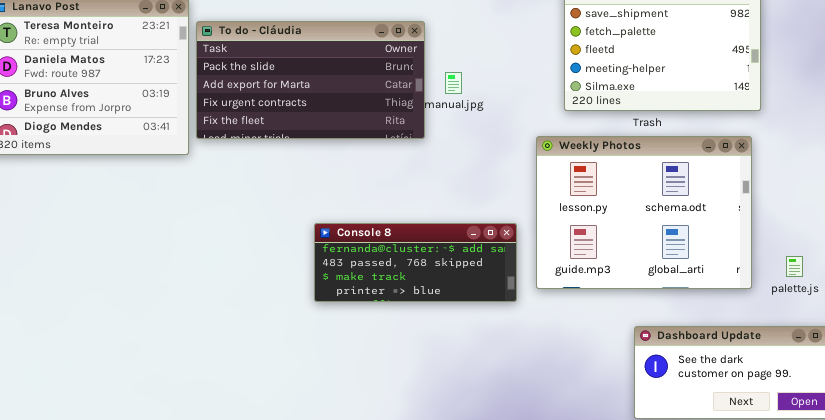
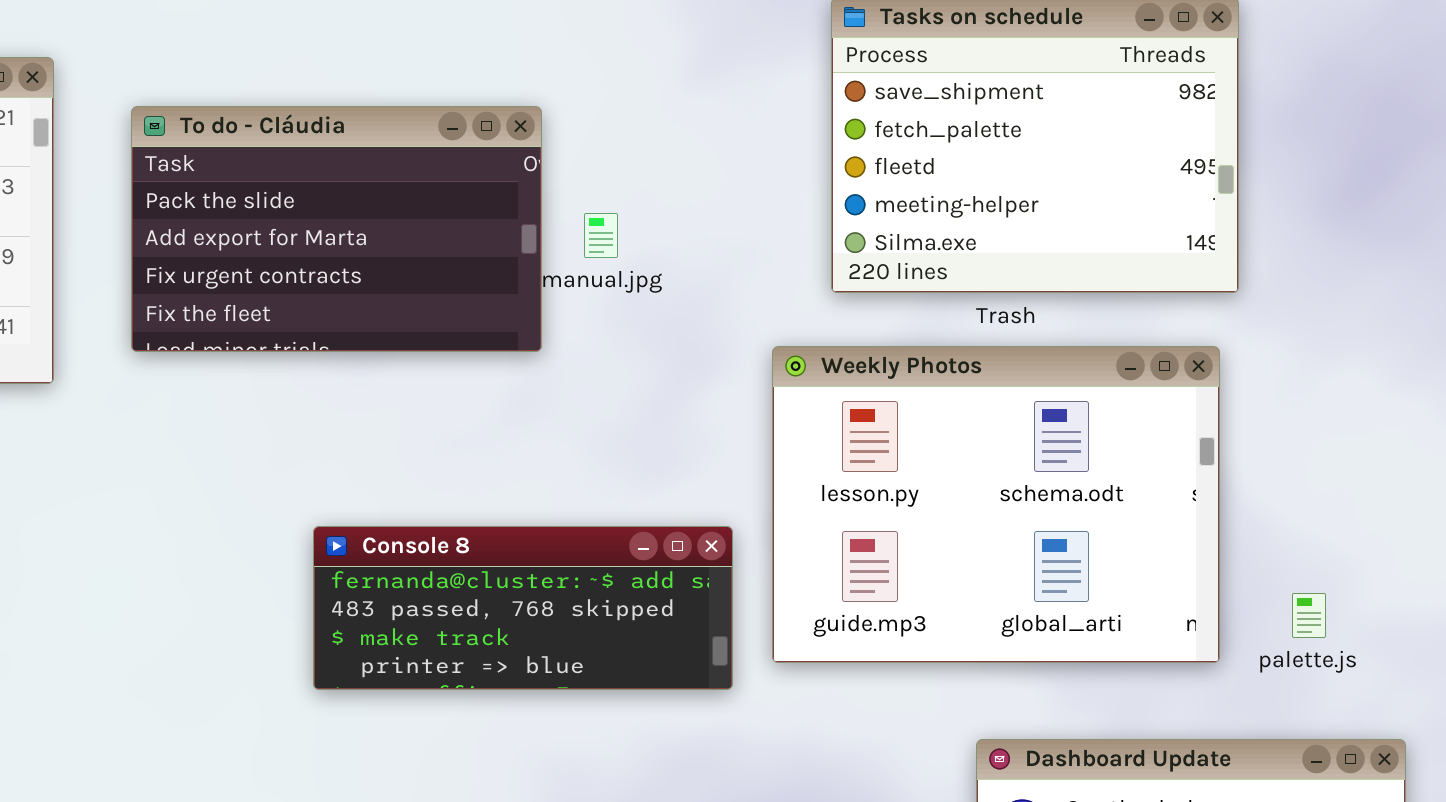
To do - Cláudia: [196,21,425,139] -> [131,106,542,352], resized

